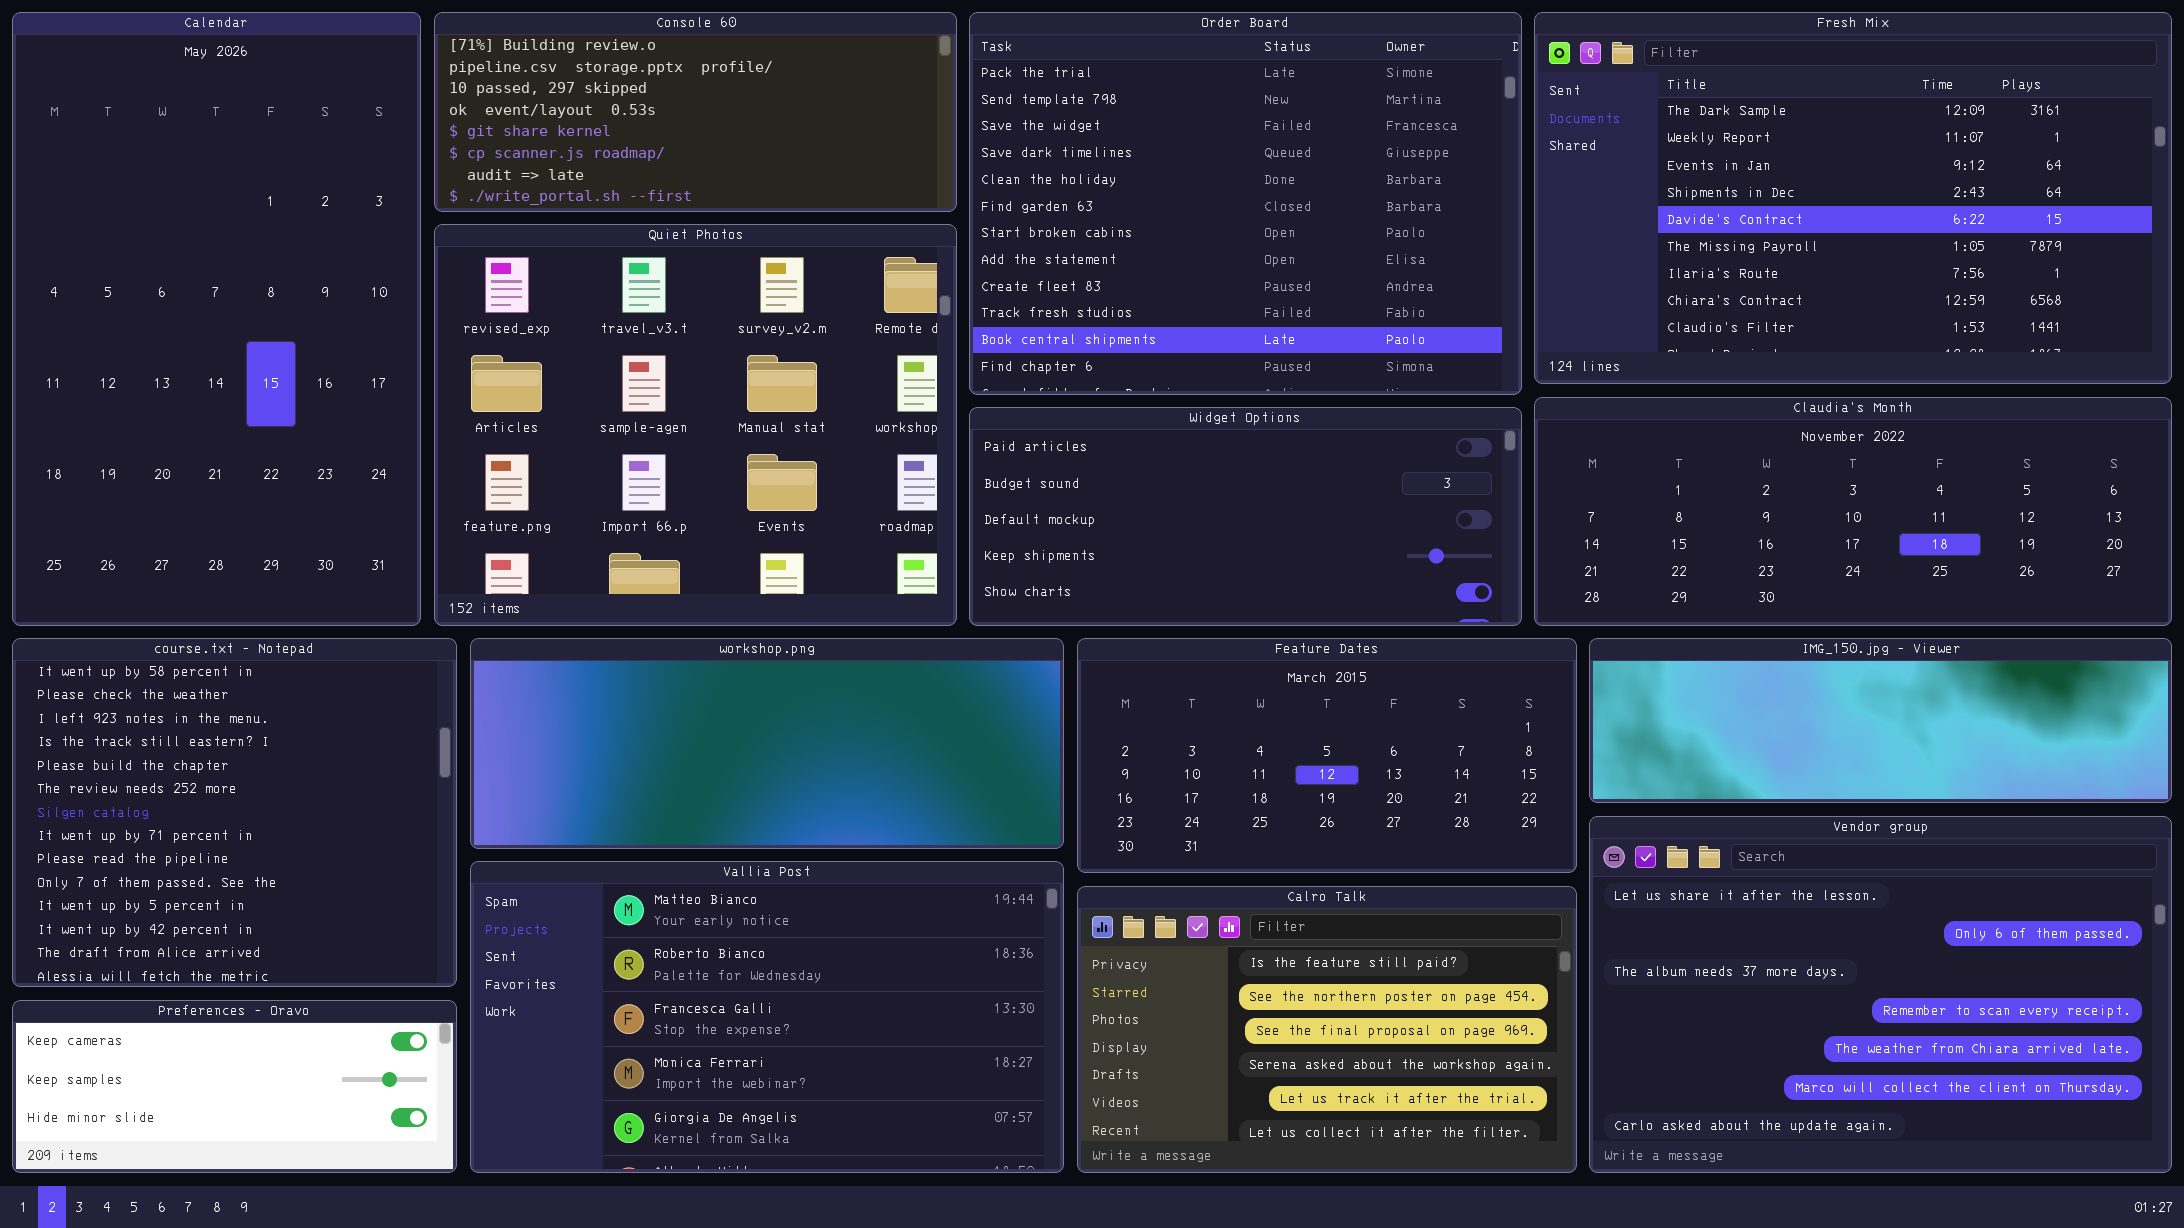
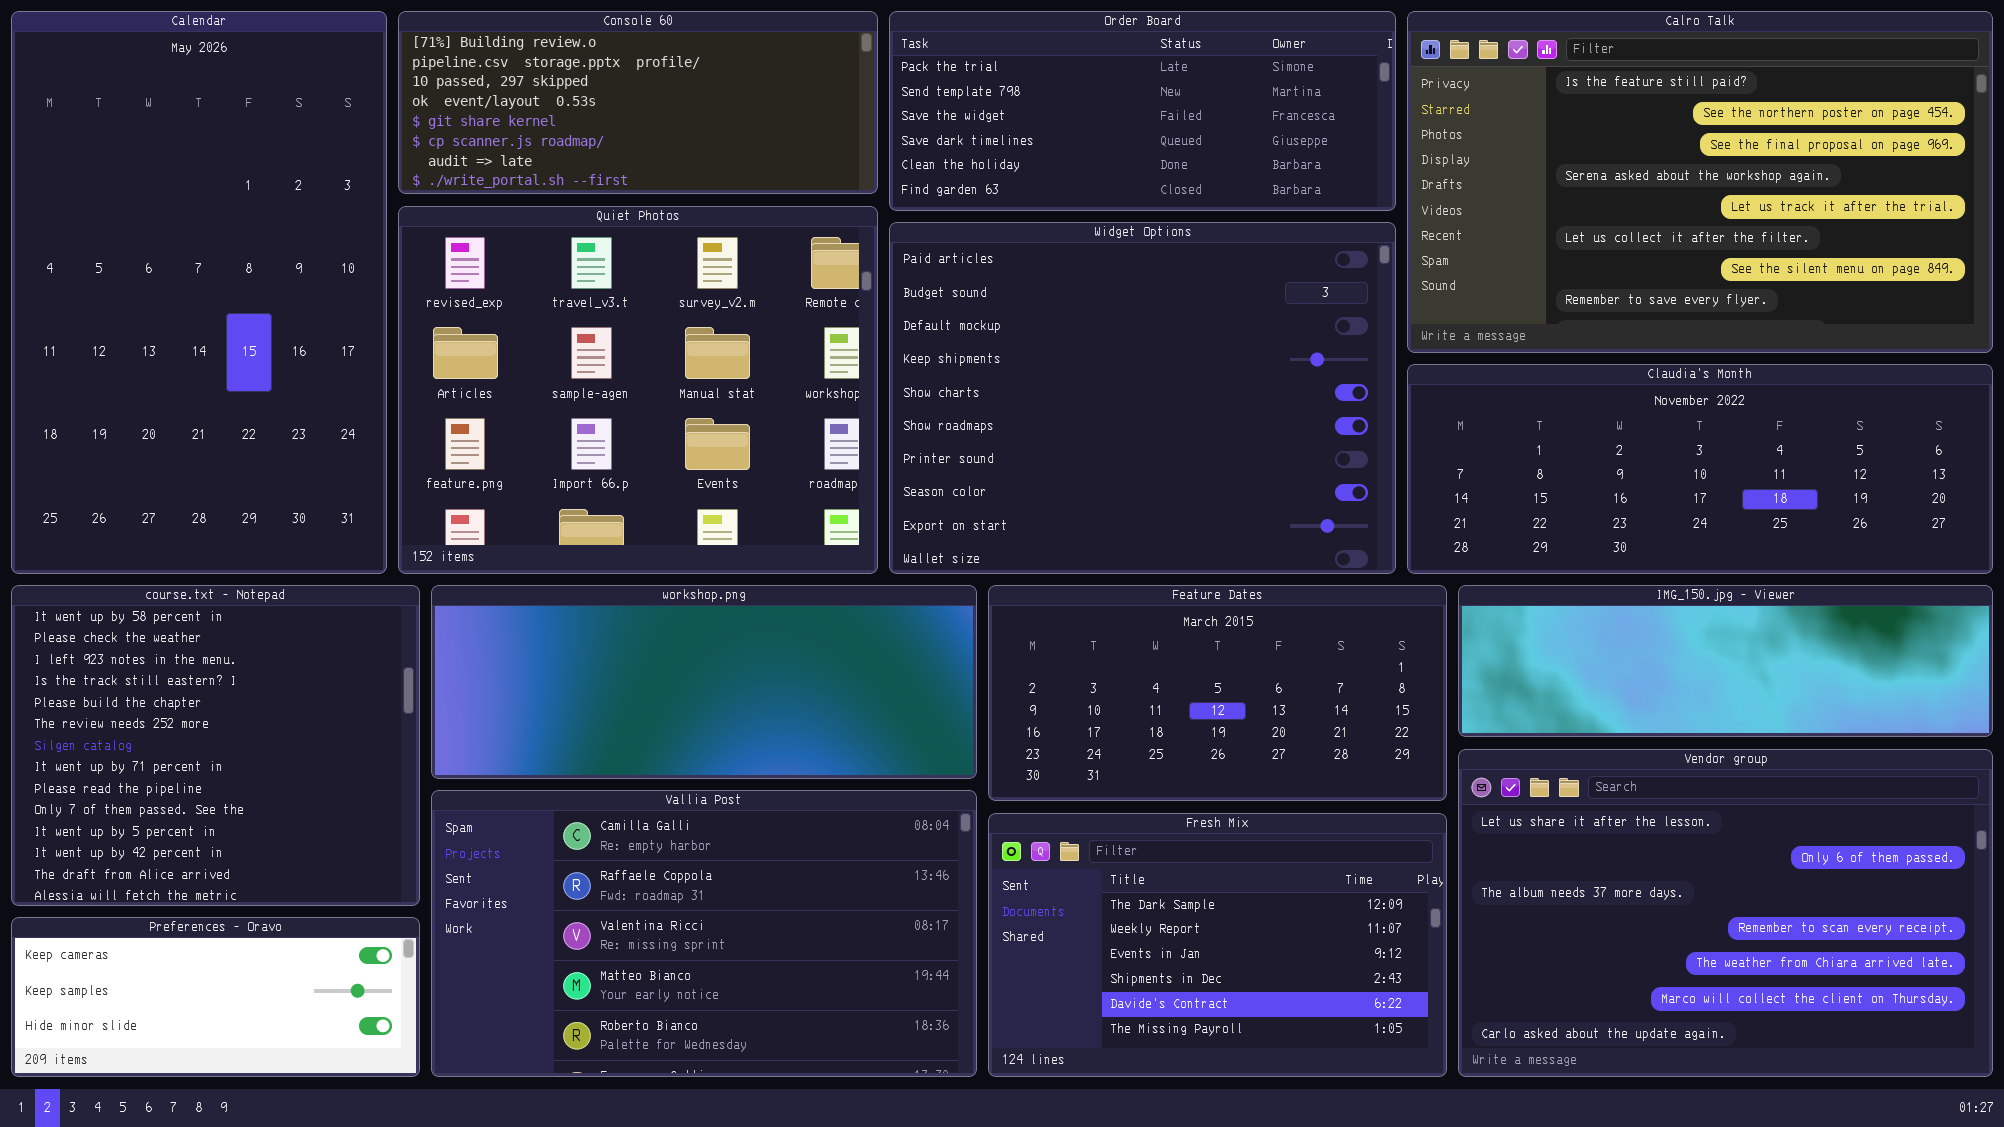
Order Board: [969,12,1522,395] -> [889,11,1396,211], resized
Fresh Mix: [1534,12,2172,384] -> [988,813,1447,1077], moved, resized
Widget Options: [969,407,1522,626] -> [889,222,1396,574], resized
Vallia Post: [470,861,1064,1173] -> [431,790,977,1077], scrolled up 3 rows
Calro Talk: [1077,886,1577,1173] -> [1407,11,1993,353], moved, resized

